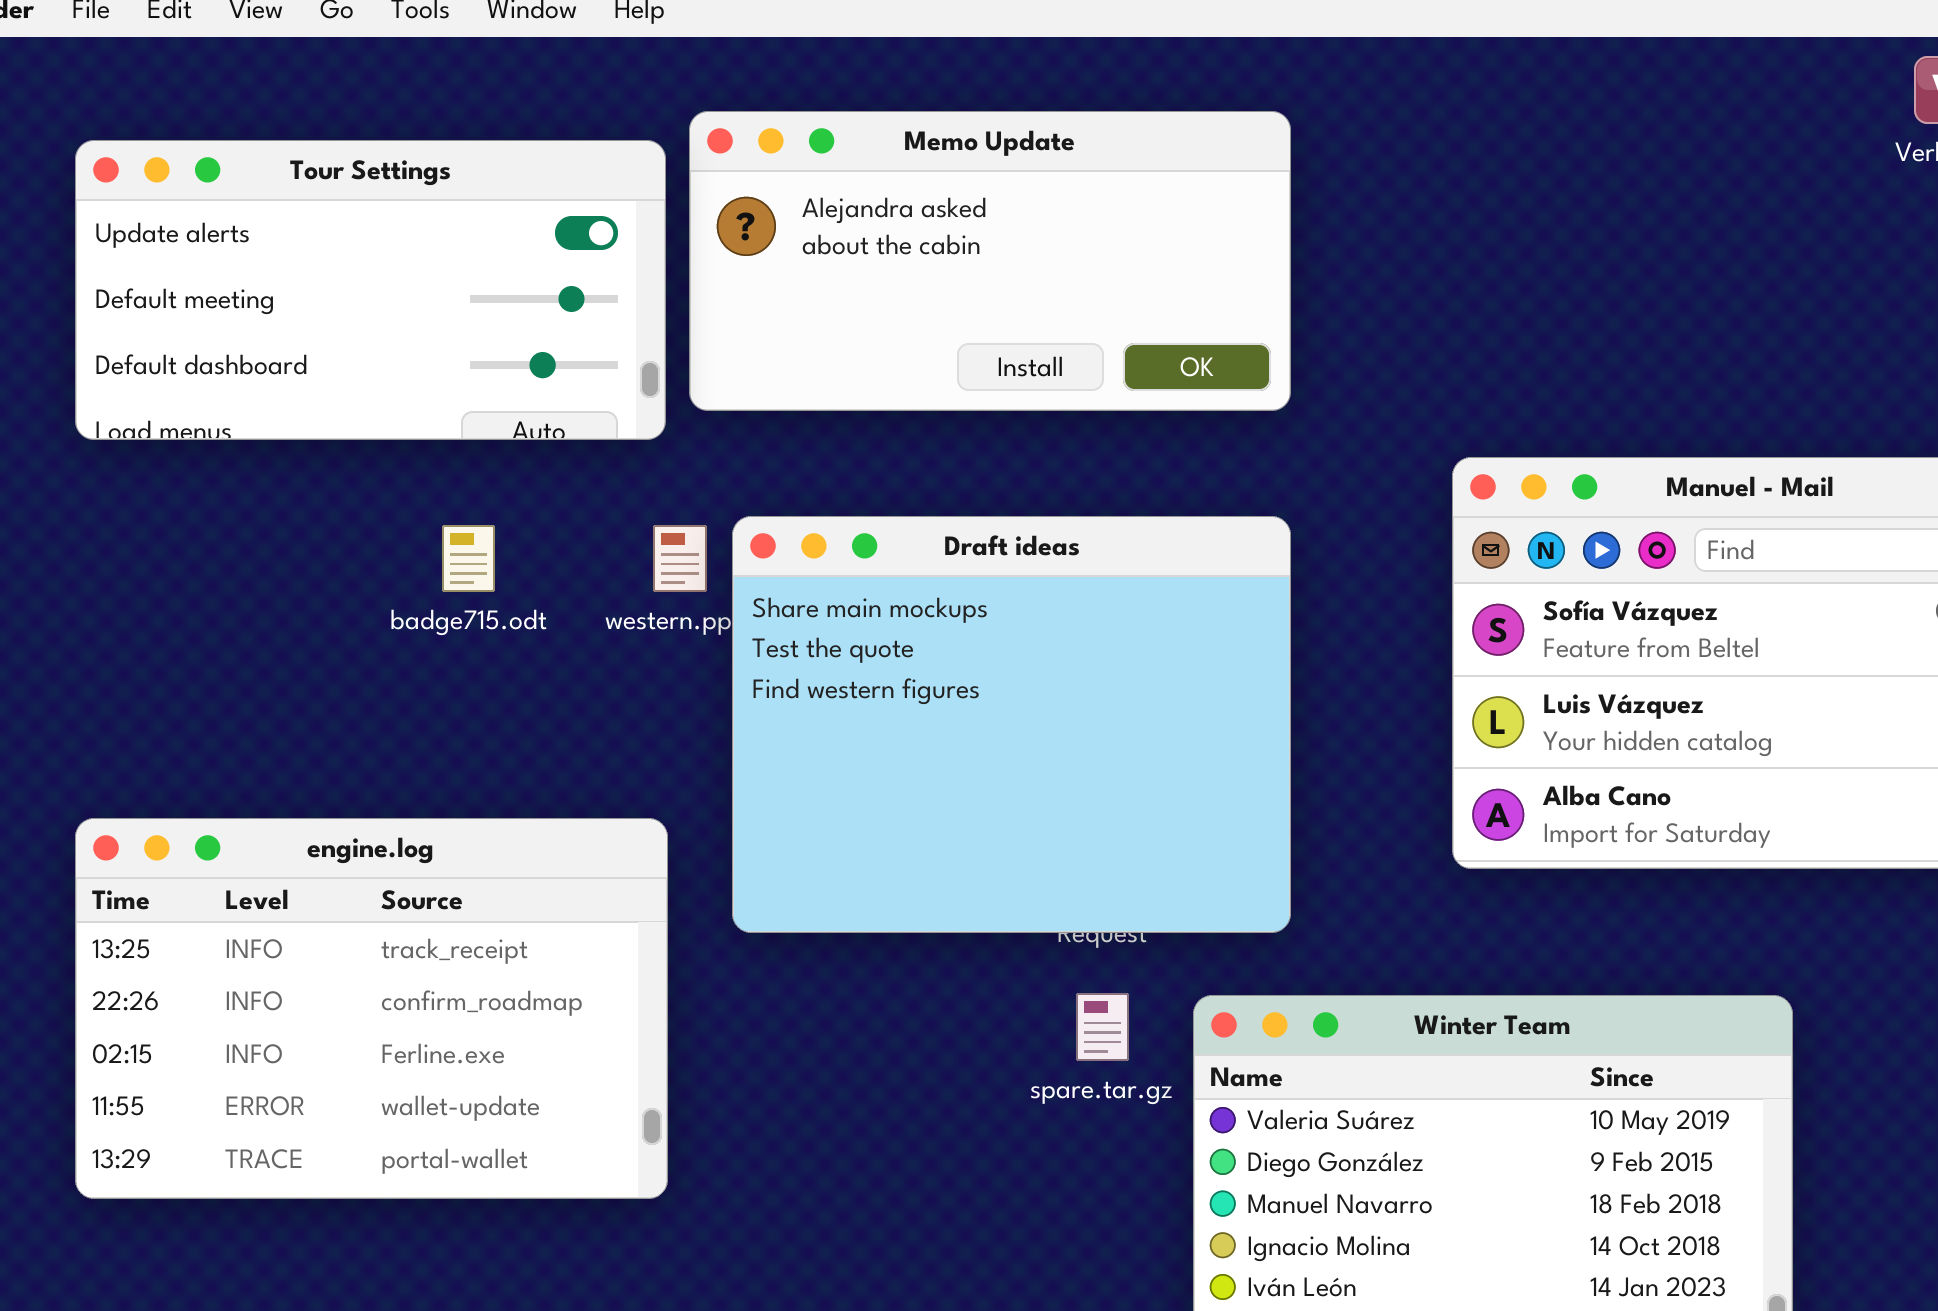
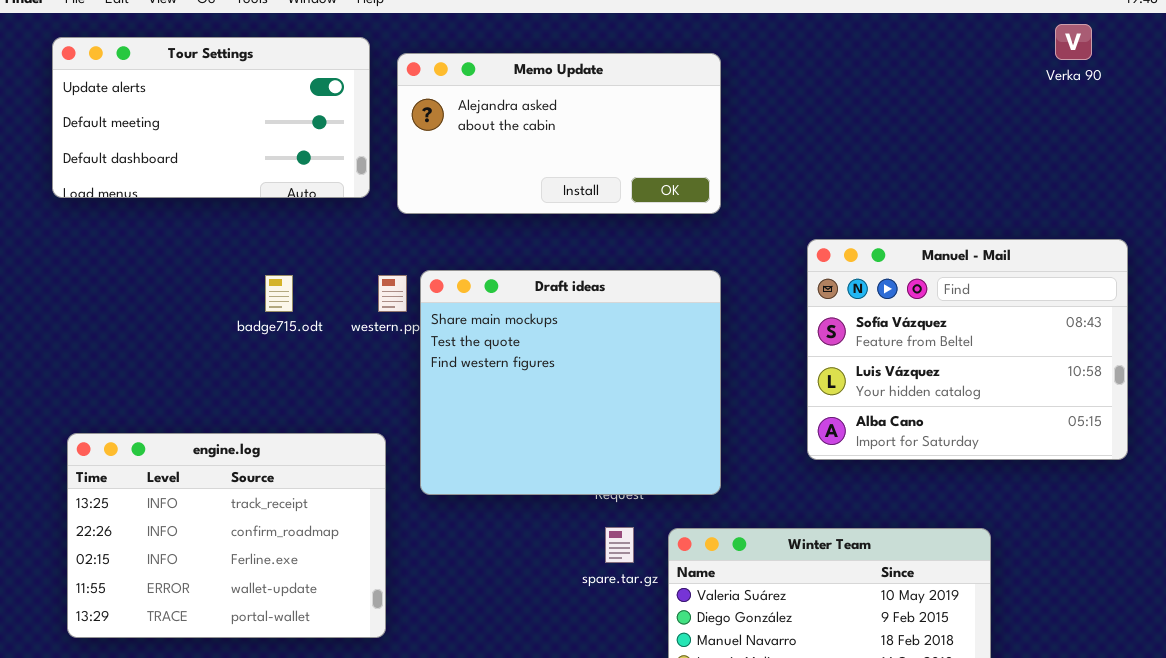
Tour Settings: [75,140,666,440] -> [52,37,370,198], moved

